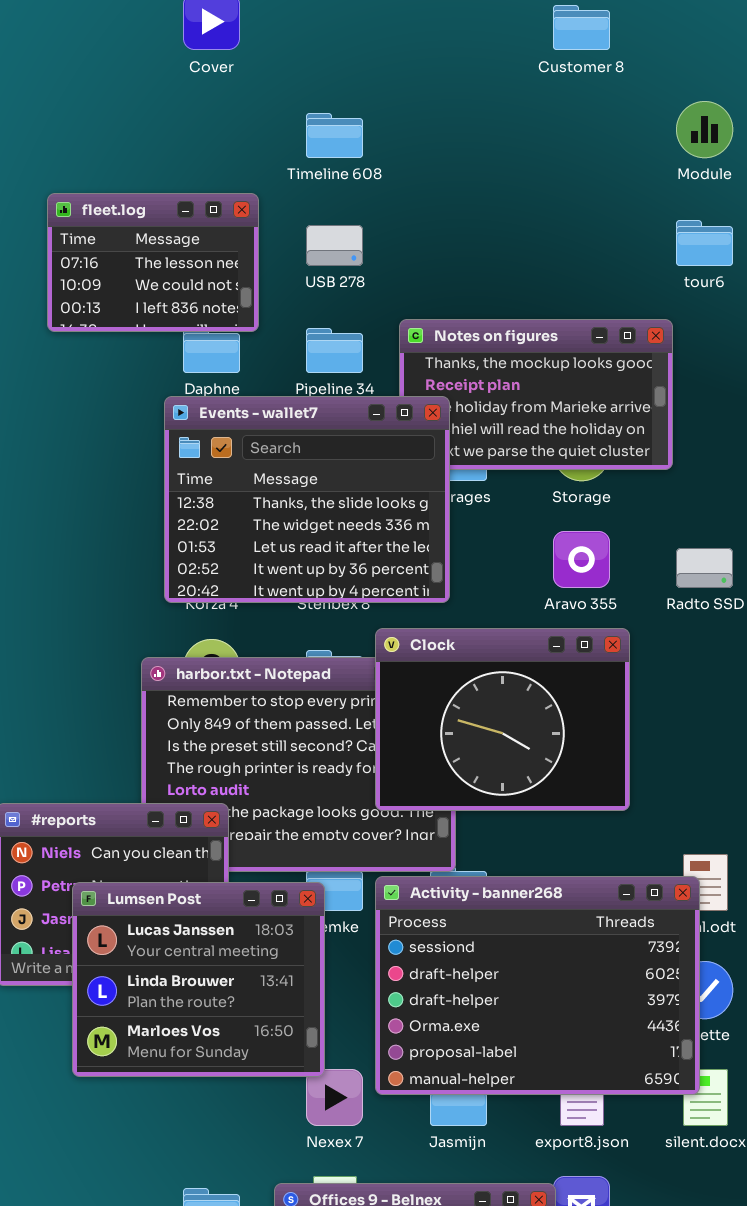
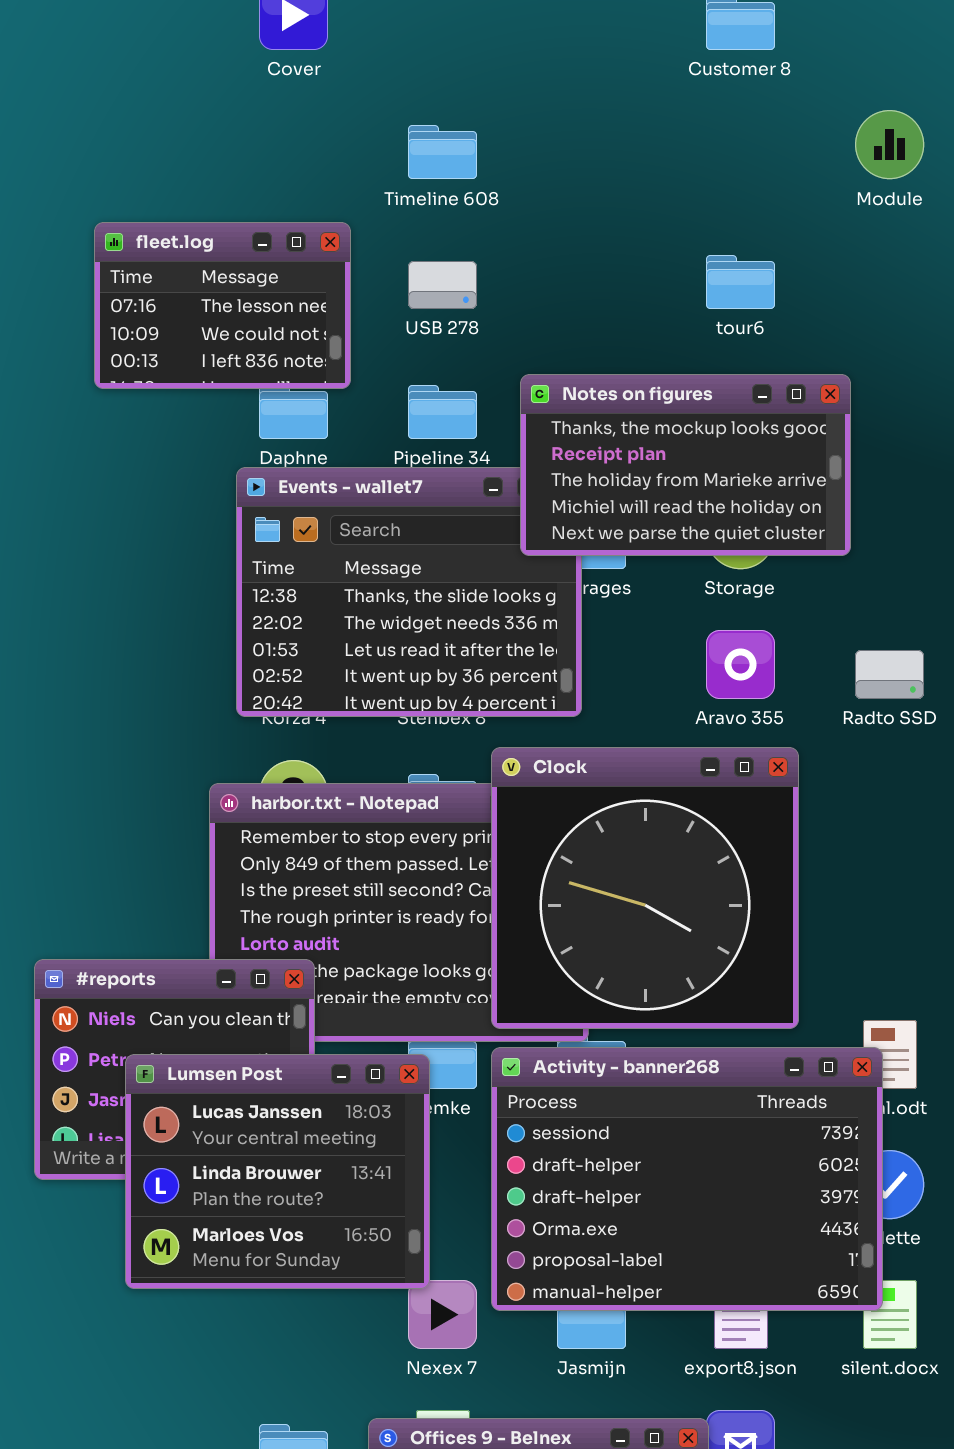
tour6: [676,220,733,266] -> [706,255,775,309], moved
Notes on figures: [399,319,673,470] -> [520,374,851,556], raised
Clock: [375,628,630,811] -> [491,747,799,1029], resized

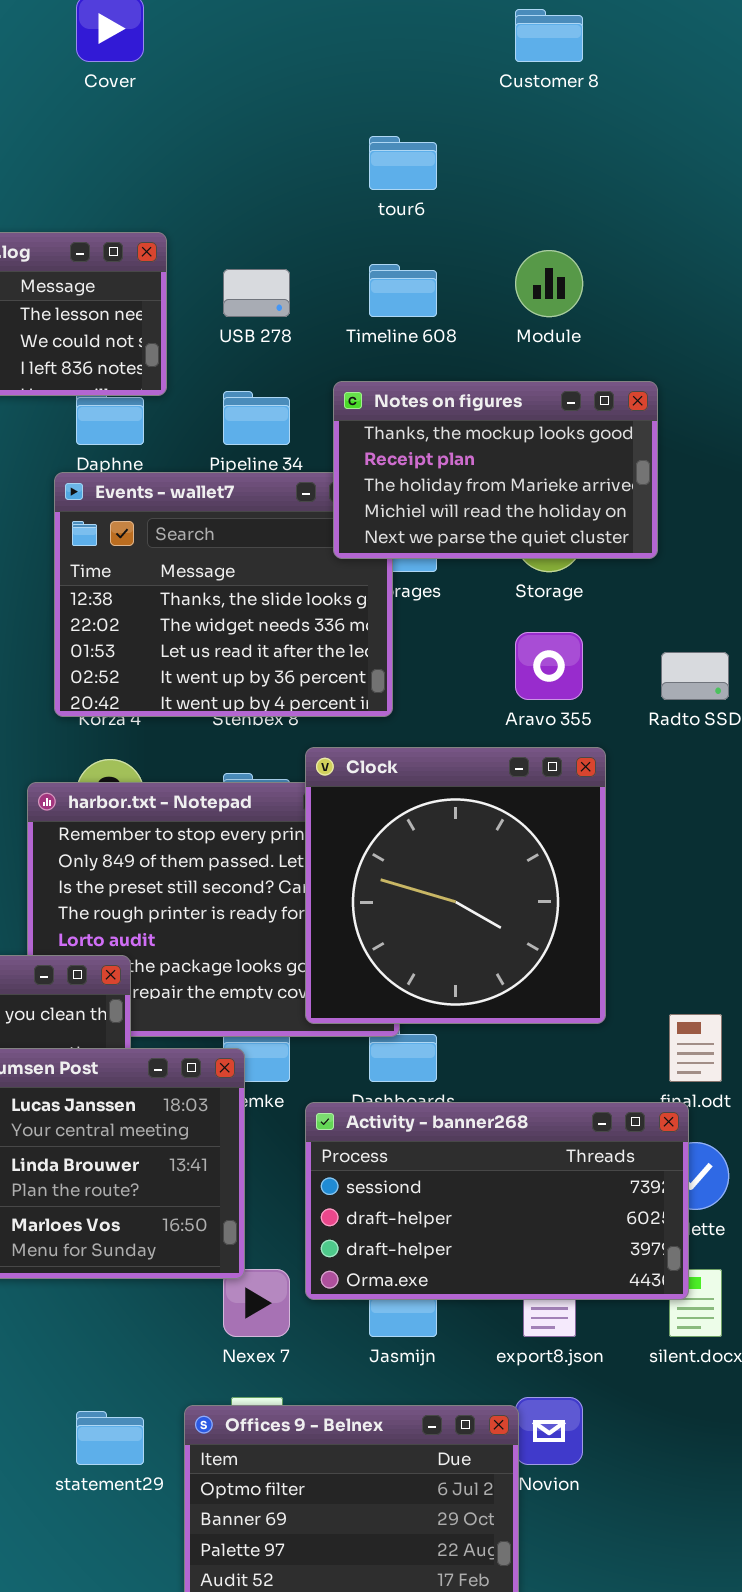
Module: [855,110,924,179] -> [515,250,583,317], moved
Timeline 608: [408,125,477,179] -> [369,264,437,317], moved
tour6: [706,255,775,309] -> [369,136,437,190], moved
Activity - banner268: [491,1047,883,1311] -> [305,1102,689,1300], resized

